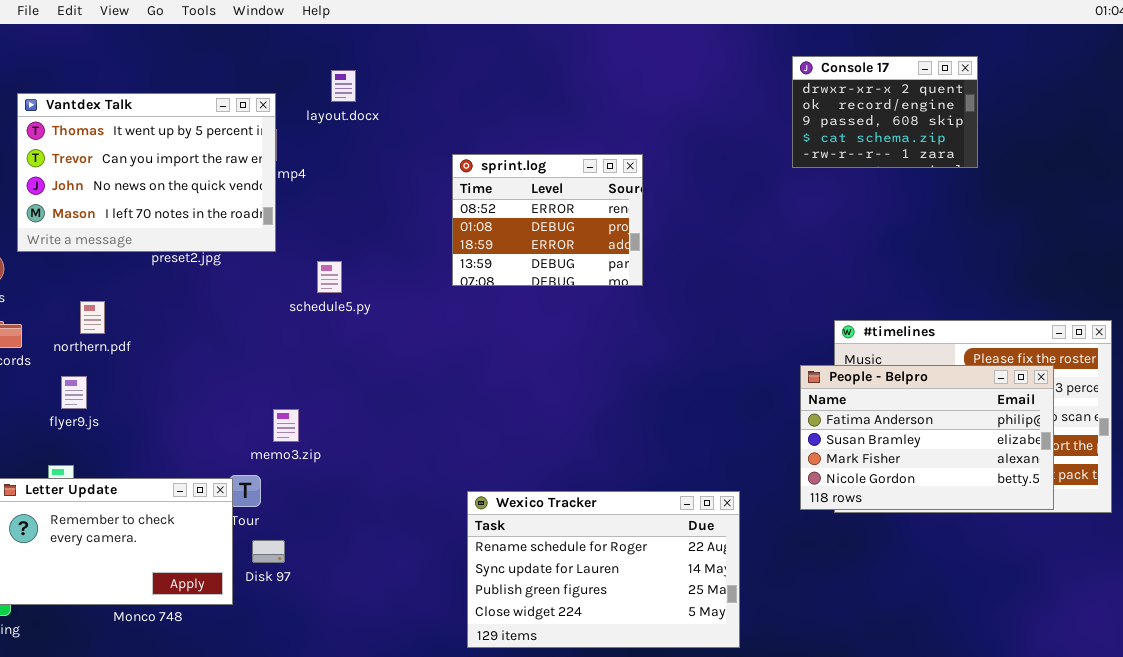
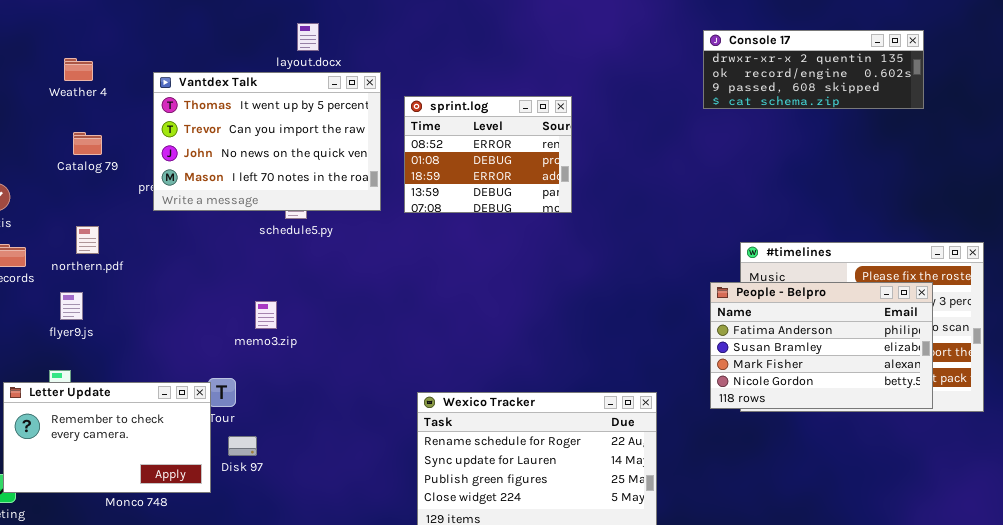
Console 17: [792,56,978,168] -> [703,30,924,109], resized
Vantdex Talk: [17,93,276,252] -> [153,72,381,211], moved
memo3.zip: [273,409,299,442] -> [255,301,277,329], moved

